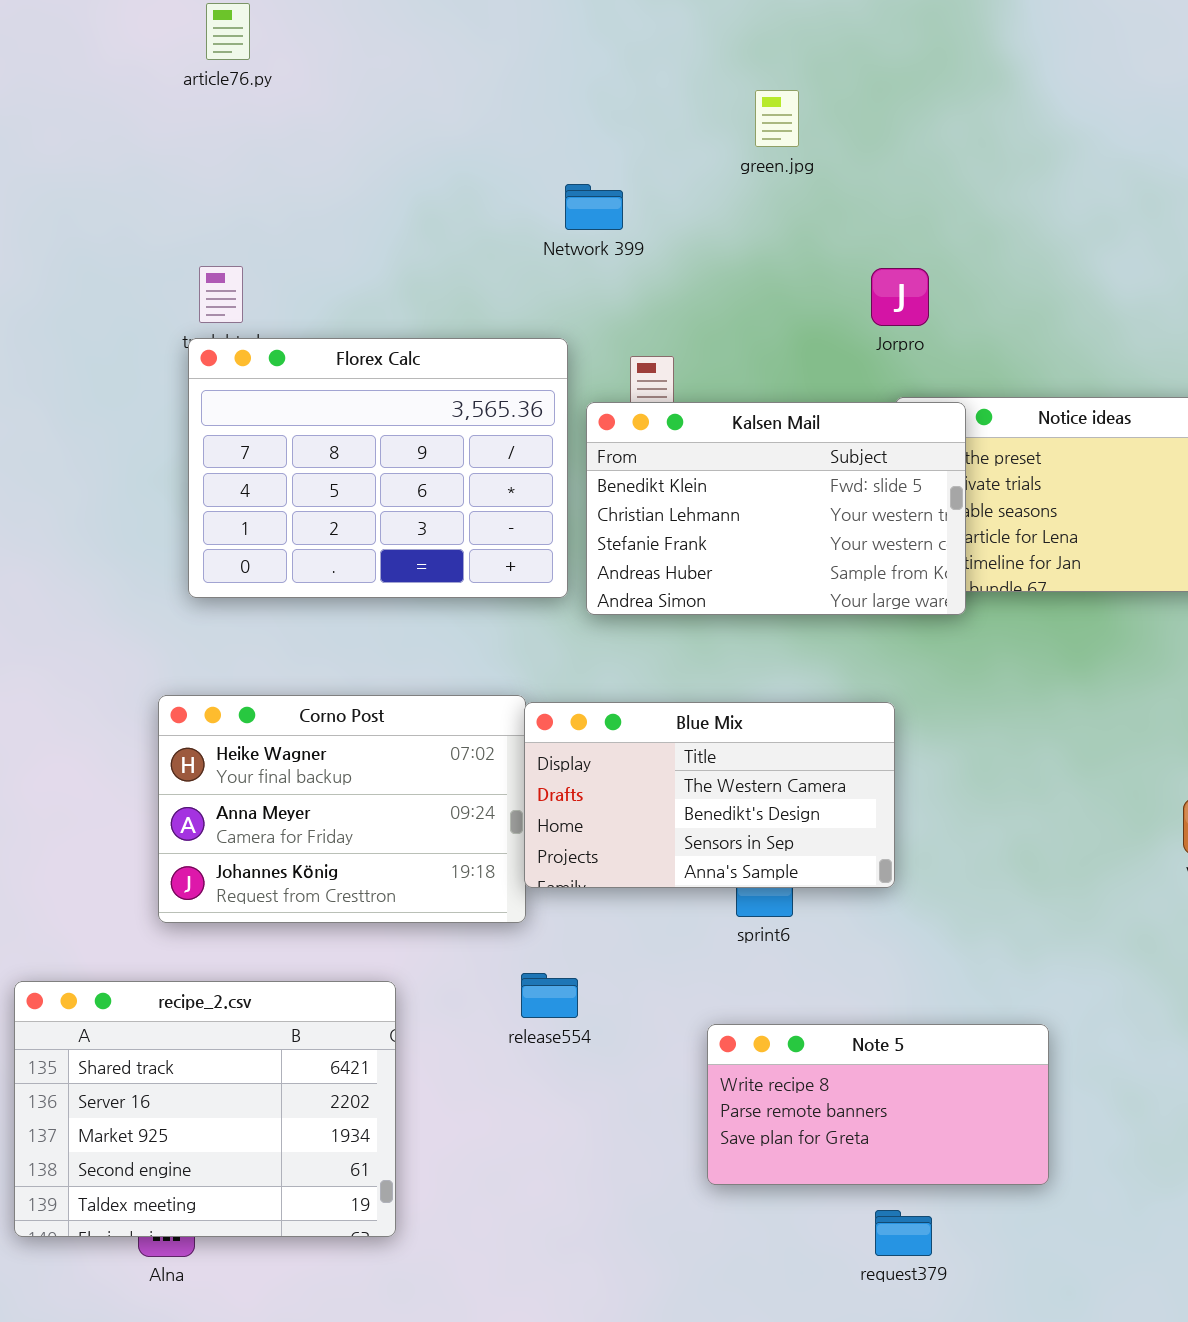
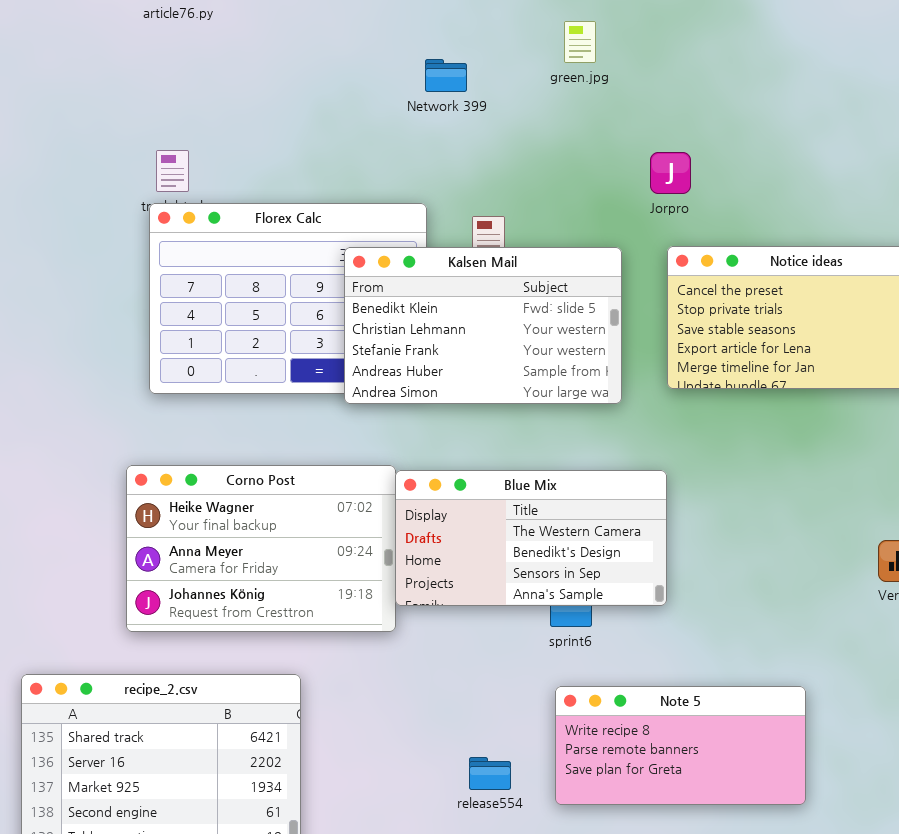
Network 399: [565,184,623,230] -> [425,59,467,92], moved
Kalsen Mail: [586,402,966,615] -> [344,247,622,404], moved
release554: [521,973,578,1018] -> [469,757,511,790], moved
Note 5: [707,1024,1049,1185] -> [555,686,806,805], moved

